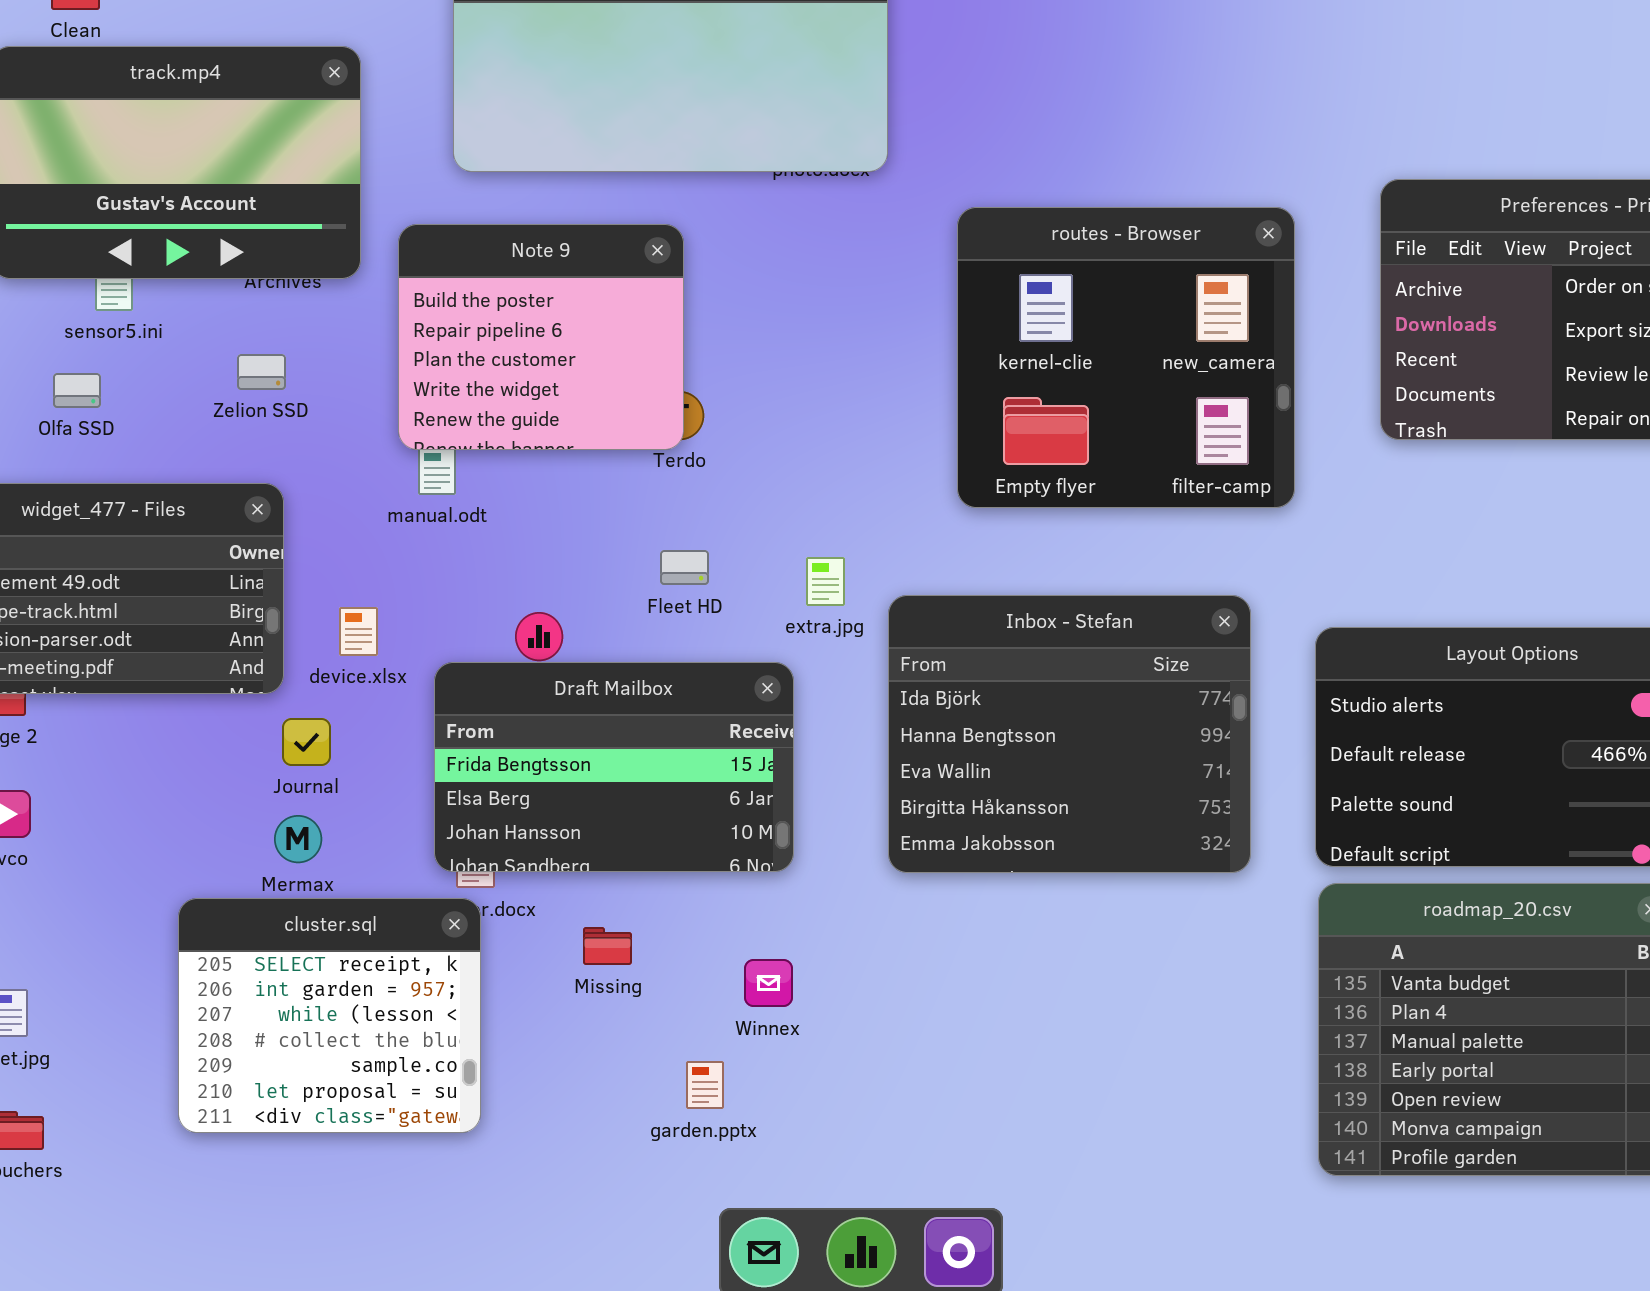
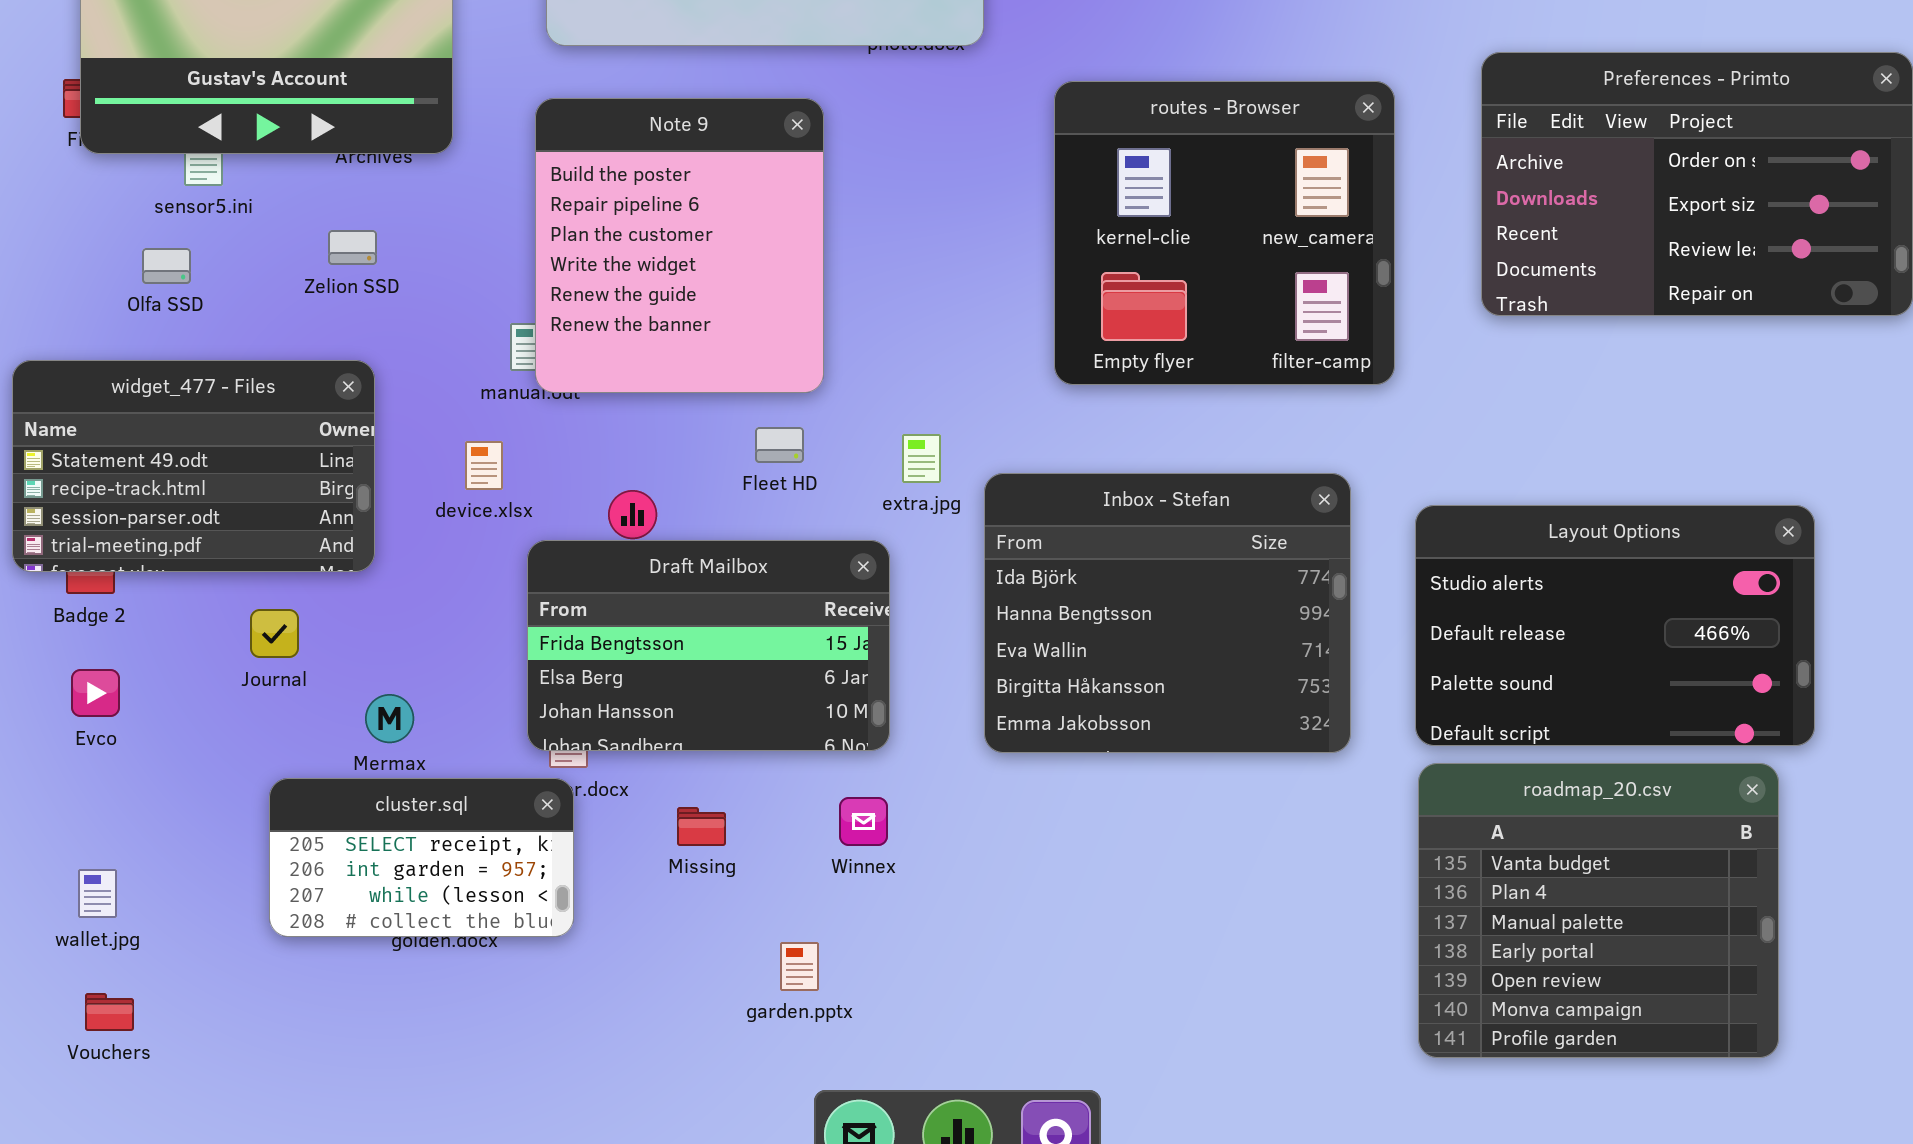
Note 9: [398,224,684,450] -> [535,98,824,393], moved, resized
device.xlsx: [339,607,378,656] -> [465,441,503,490], moved
Journal: [282,718,331,766] -> [250,609,299,658], moved
cluster.sql: [178,898,481,1133] -> [269,778,574,937], resized
Winnex: [744,959,793,1007] -> [839,797,888,846], moved

